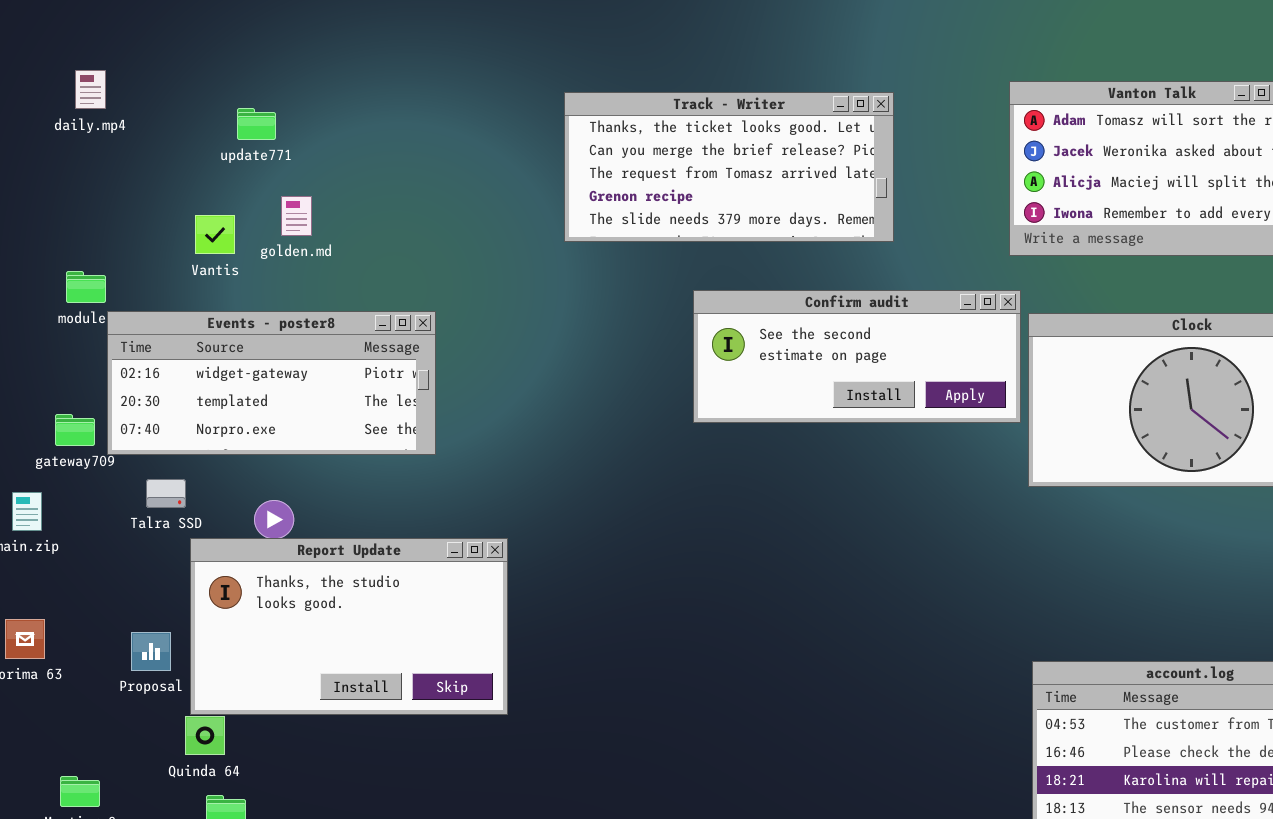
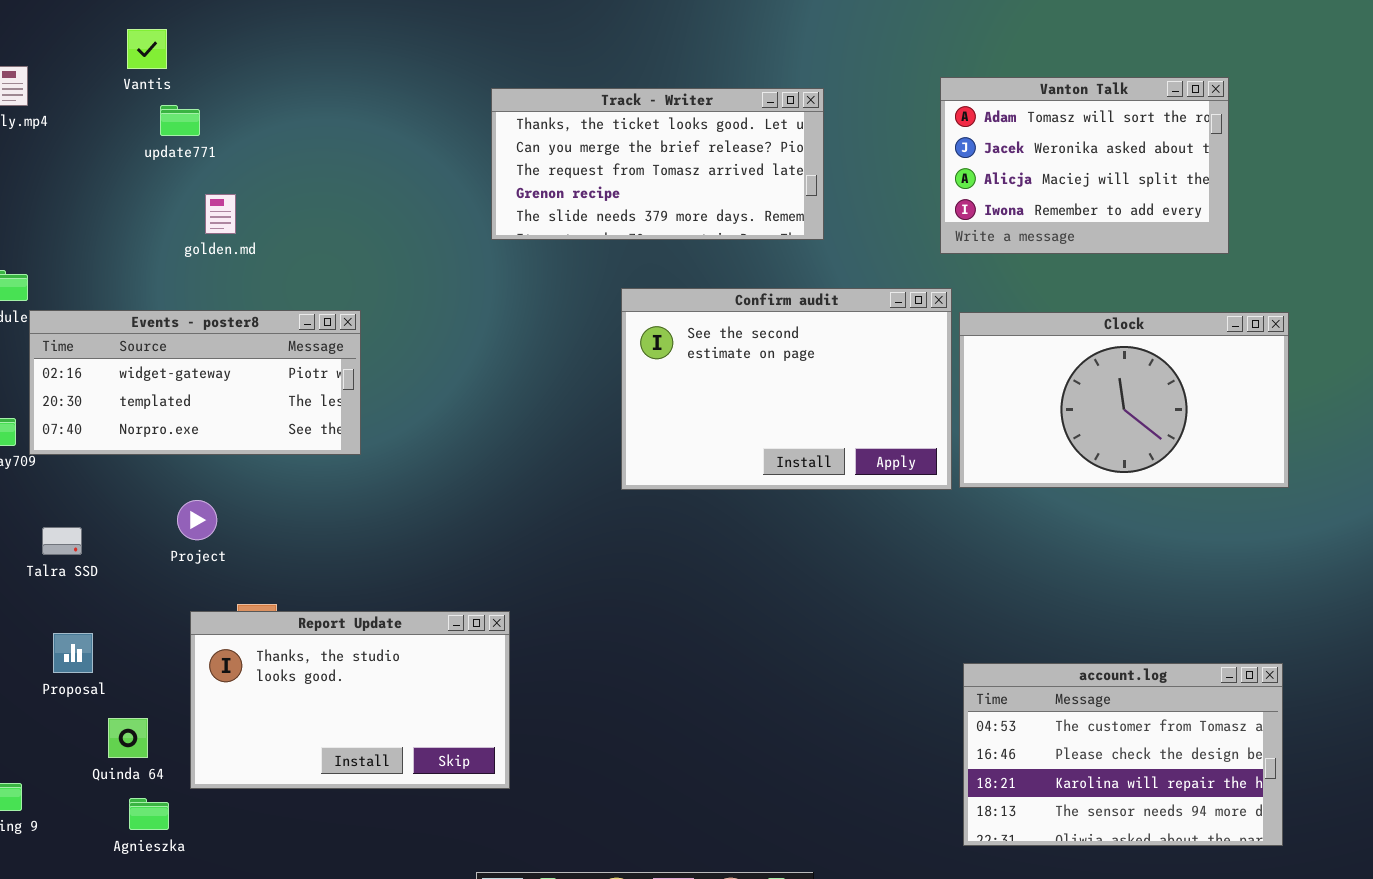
Vantis: [195,215,235,254] -> [127,29,167,69], moved
Confirm audit: [693,290,1021,423] -> [621,288,952,490], resized
Talra SSD: [146,479,186,508] -> [42,527,82,555], moved
Report Update: [190,538,508,715] -> [190,611,510,789], moved

